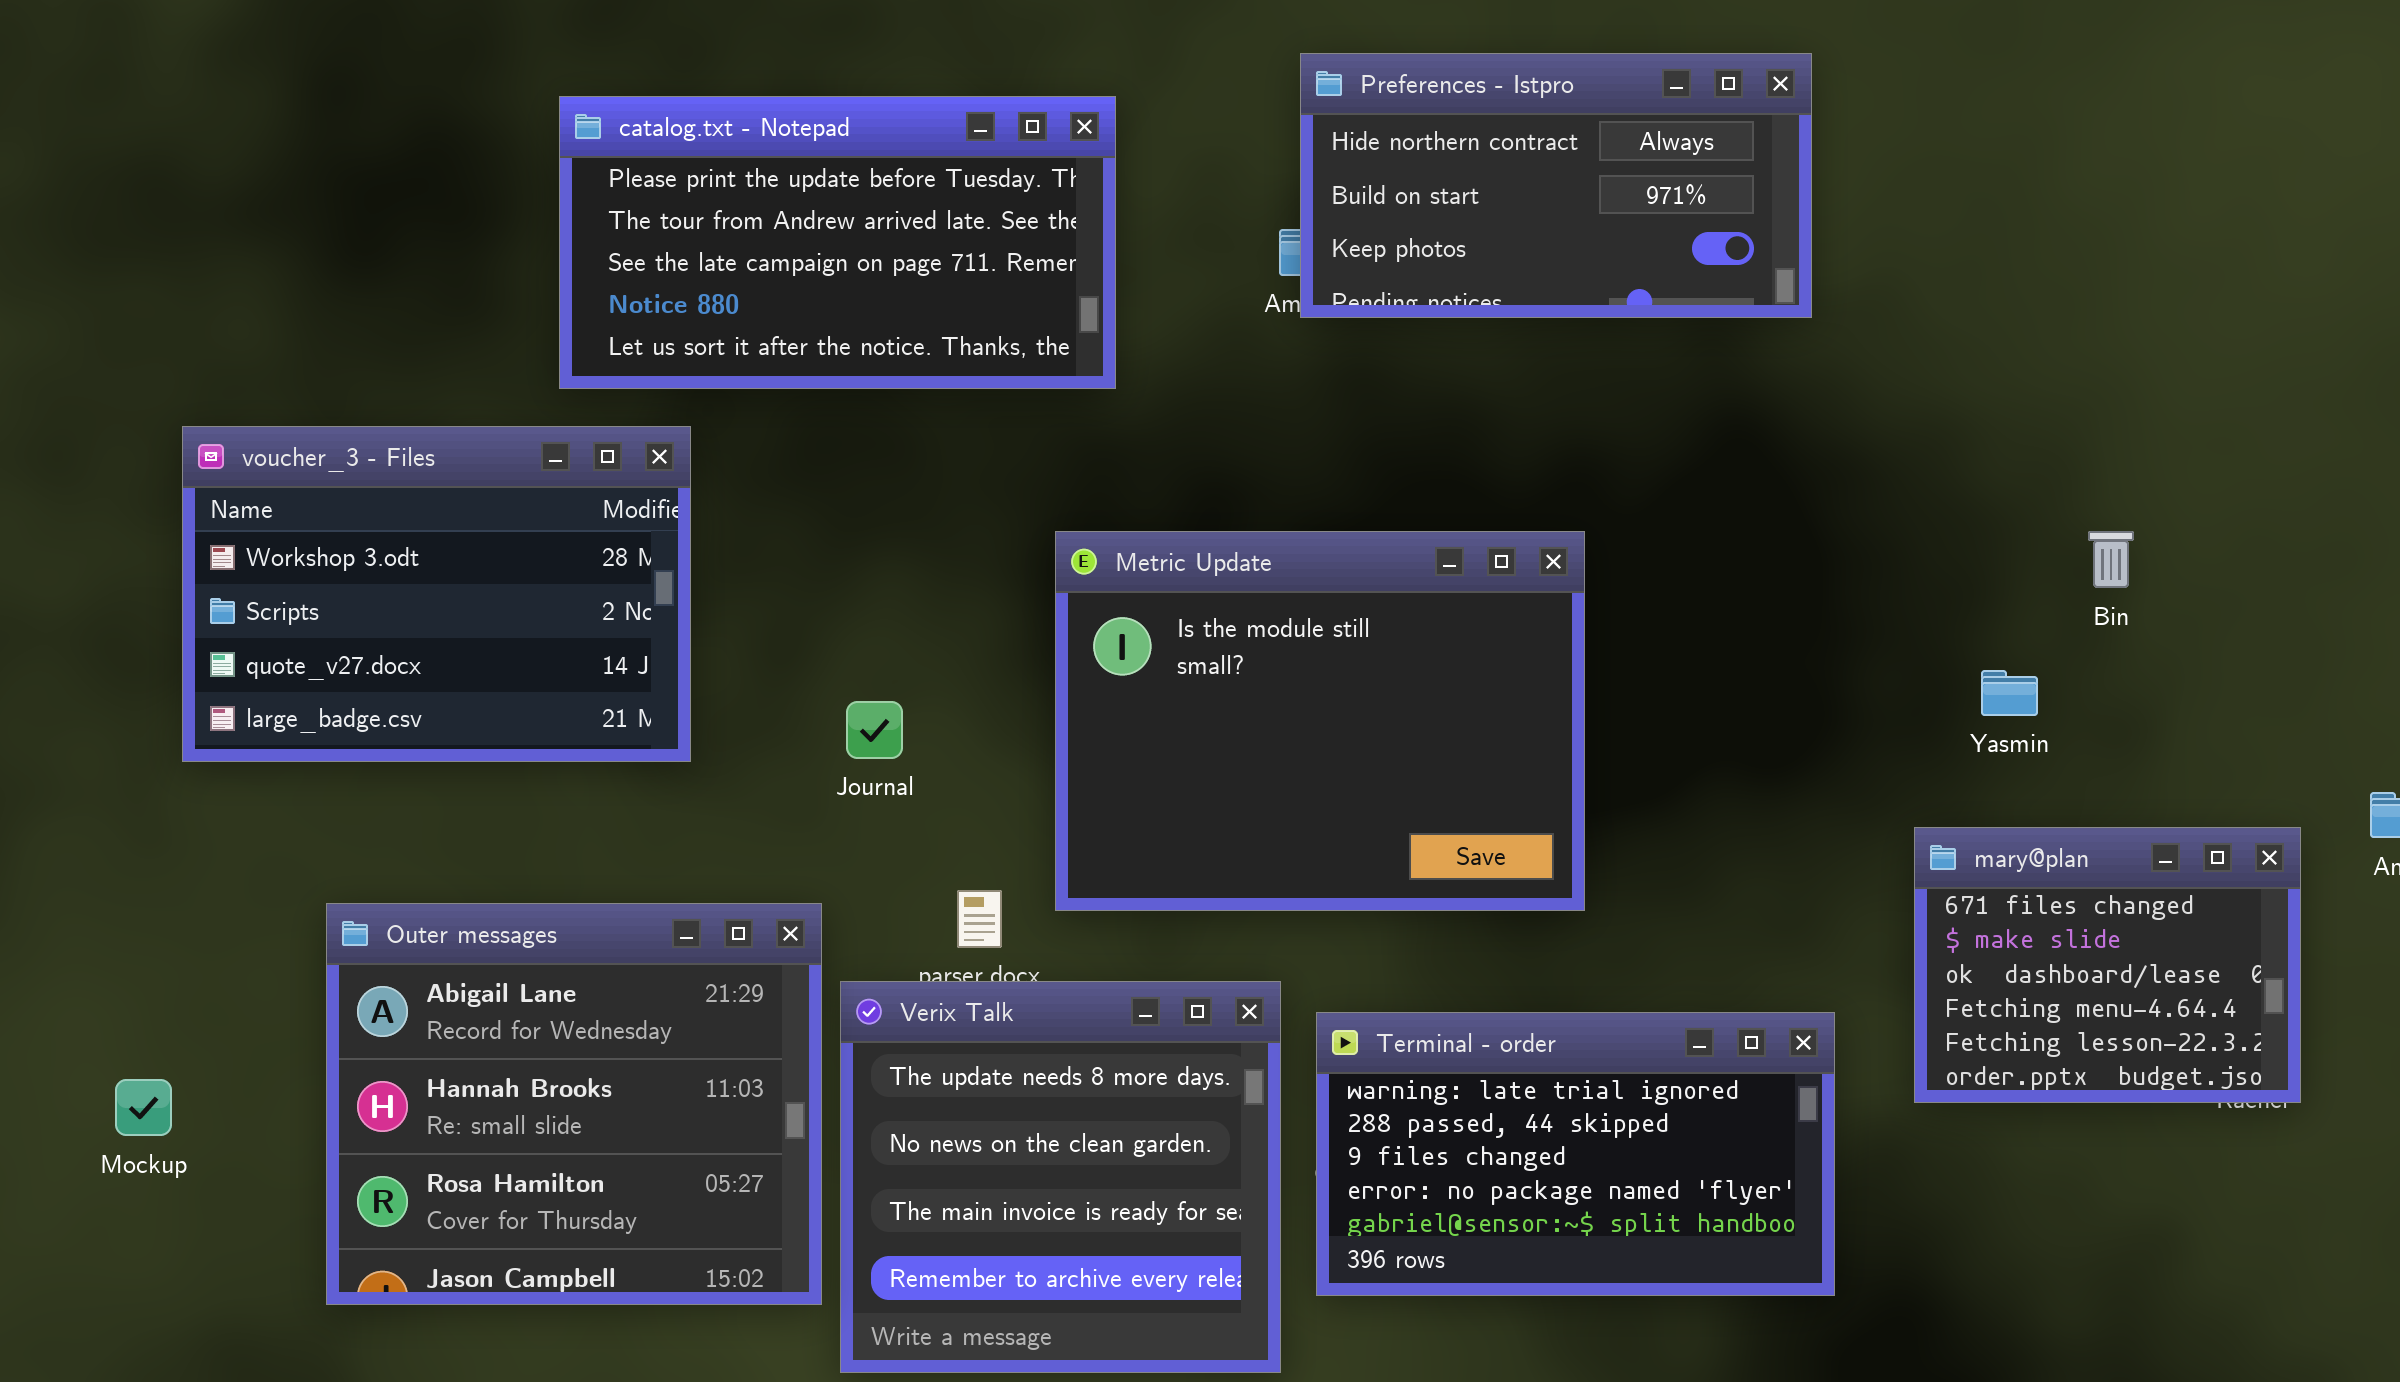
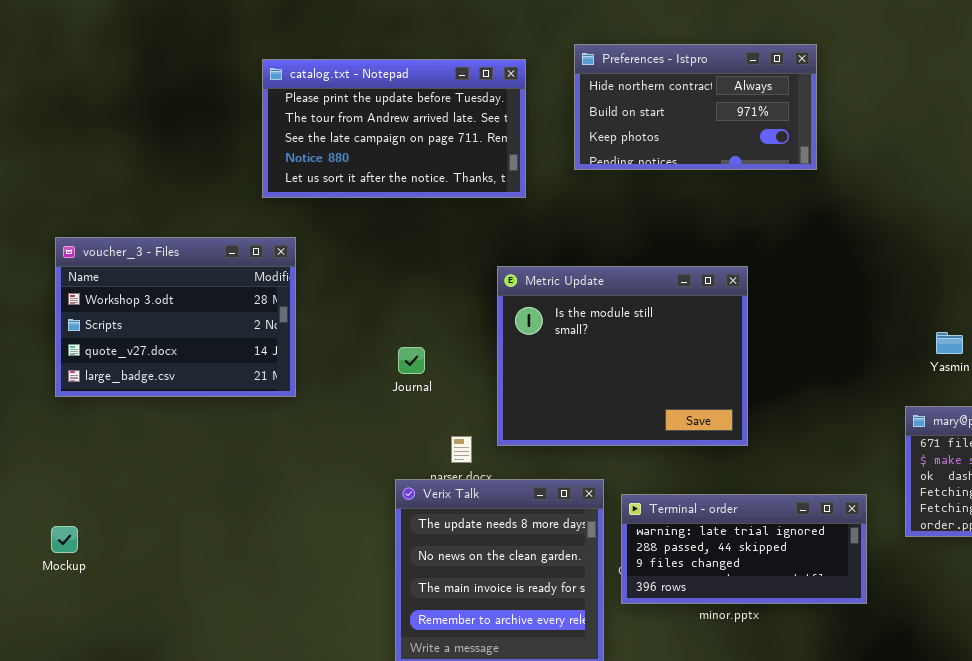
Preferences - Istpro: [1300,53,1812,318] -> [574,44,817,170], moved
voucher_3 - Files: [182,426,691,762] -> [55,237,296,397], moved
Outer messages: [326,903,822,1305] -> none, closed
Terminal - order: [1316,1012,1835,1296] -> [621,494,867,604], resized

